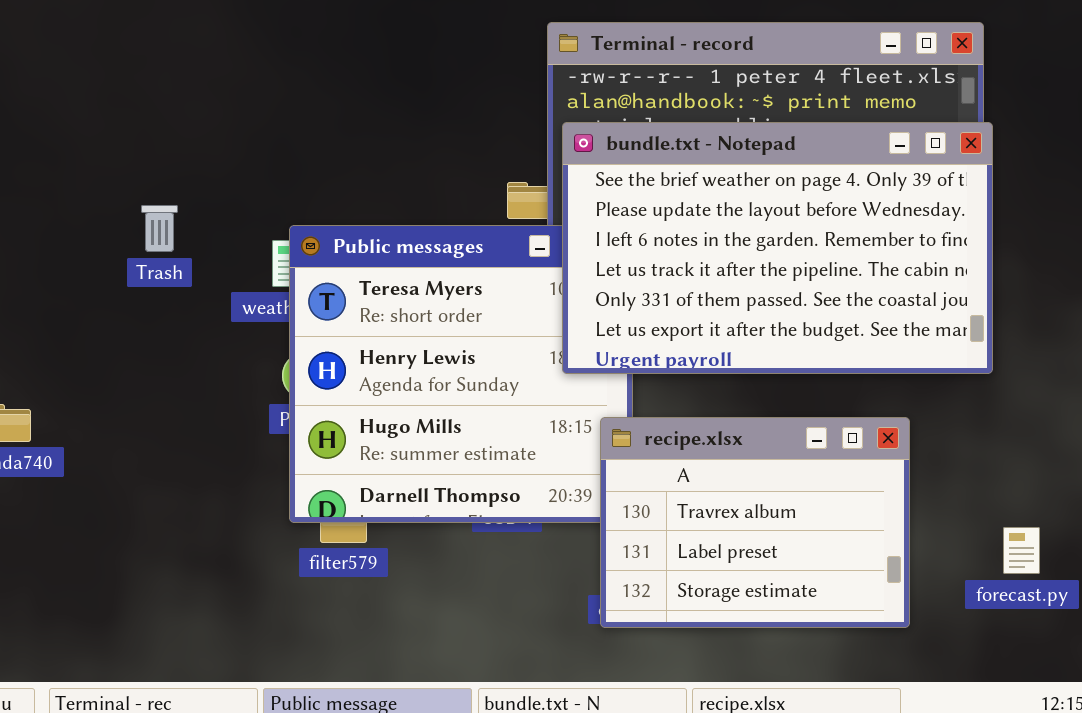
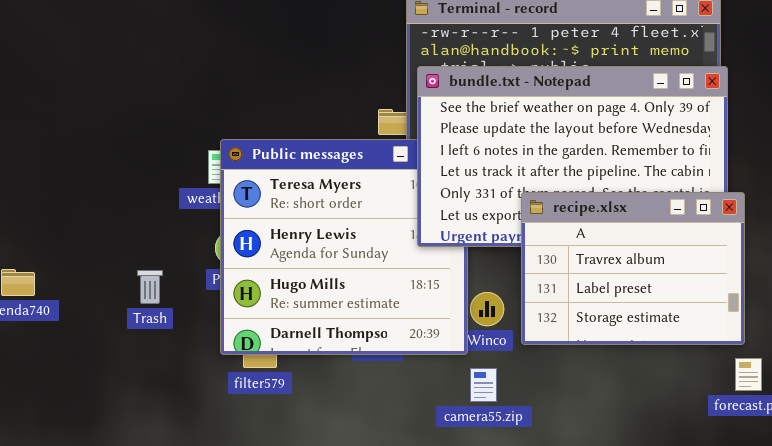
Trash: [141,205,178,252] -> [137,270,163,304], moved
recipe.xlsx: [600,417,910,628] -> [521,192,745,345], moved

